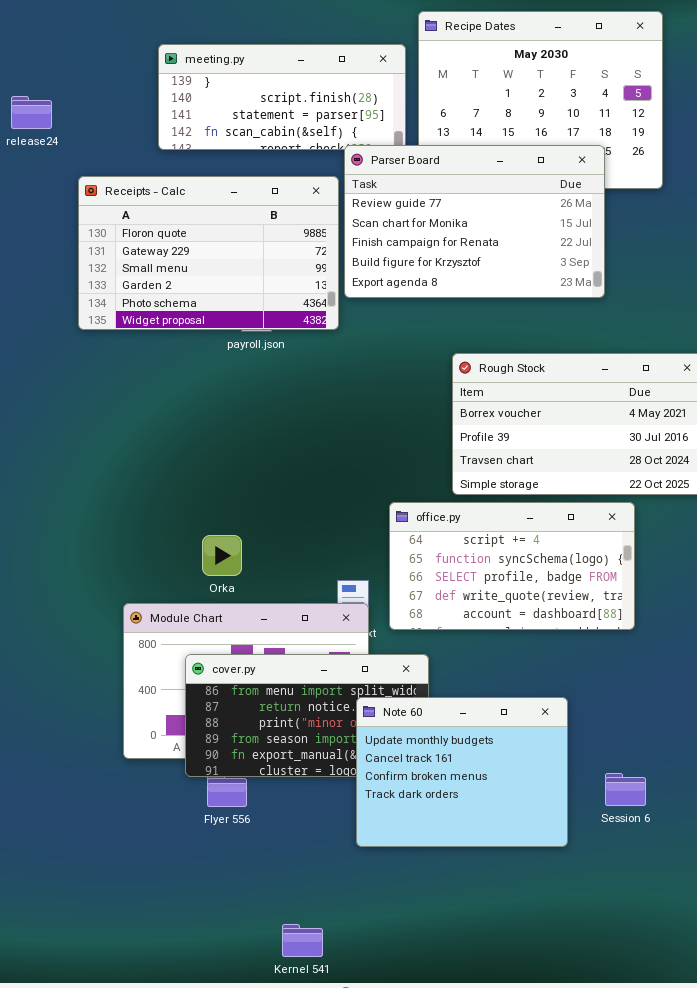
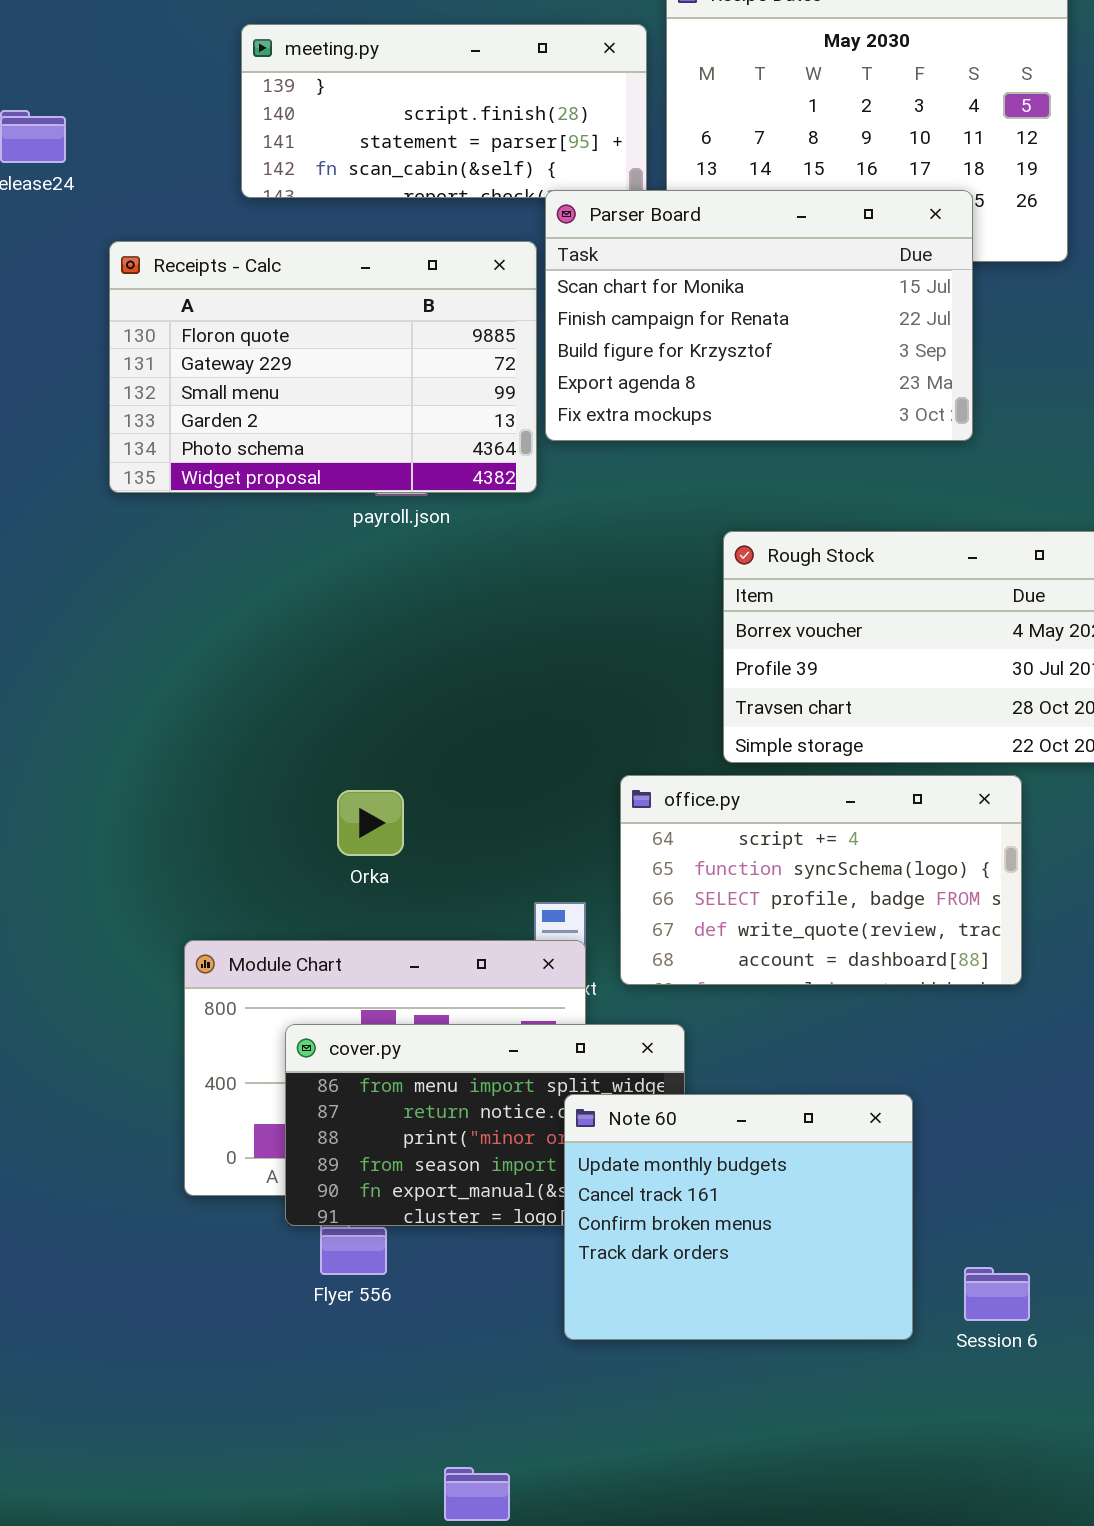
Parser Board: [344,145,605,298] -> [545,190,973,441], scrolled down 1 row
Orka: [202,535,242,576] -> [337,790,404,856], moved
Session 6: [605,773,646,806] -> [964,1267,1030,1321], moved

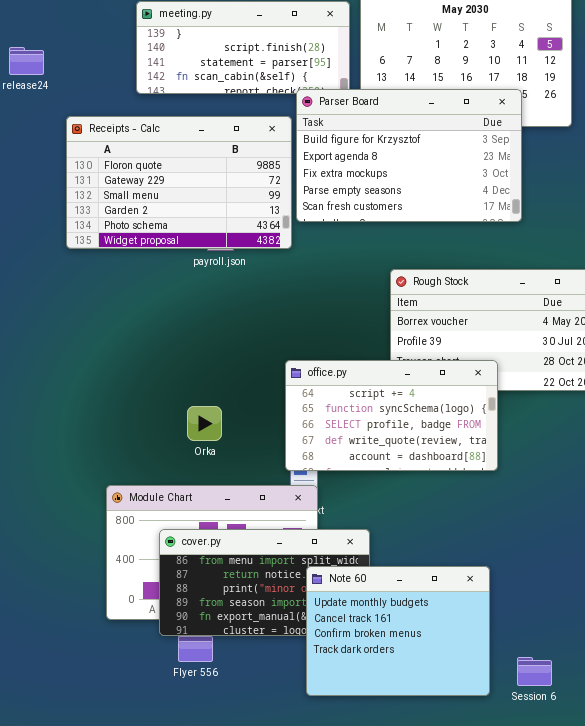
Parser Board: [545,190,973,441] -> [296,89,522,222], scrolled down 2 rows
office.py: [620,775,1022,985] -> [285,360,498,471], moved

